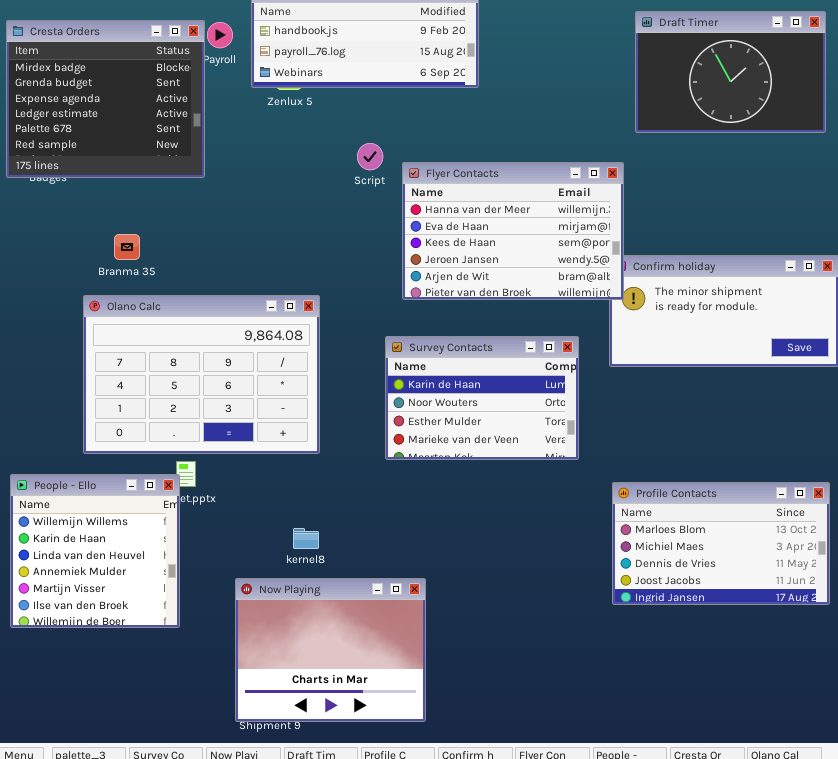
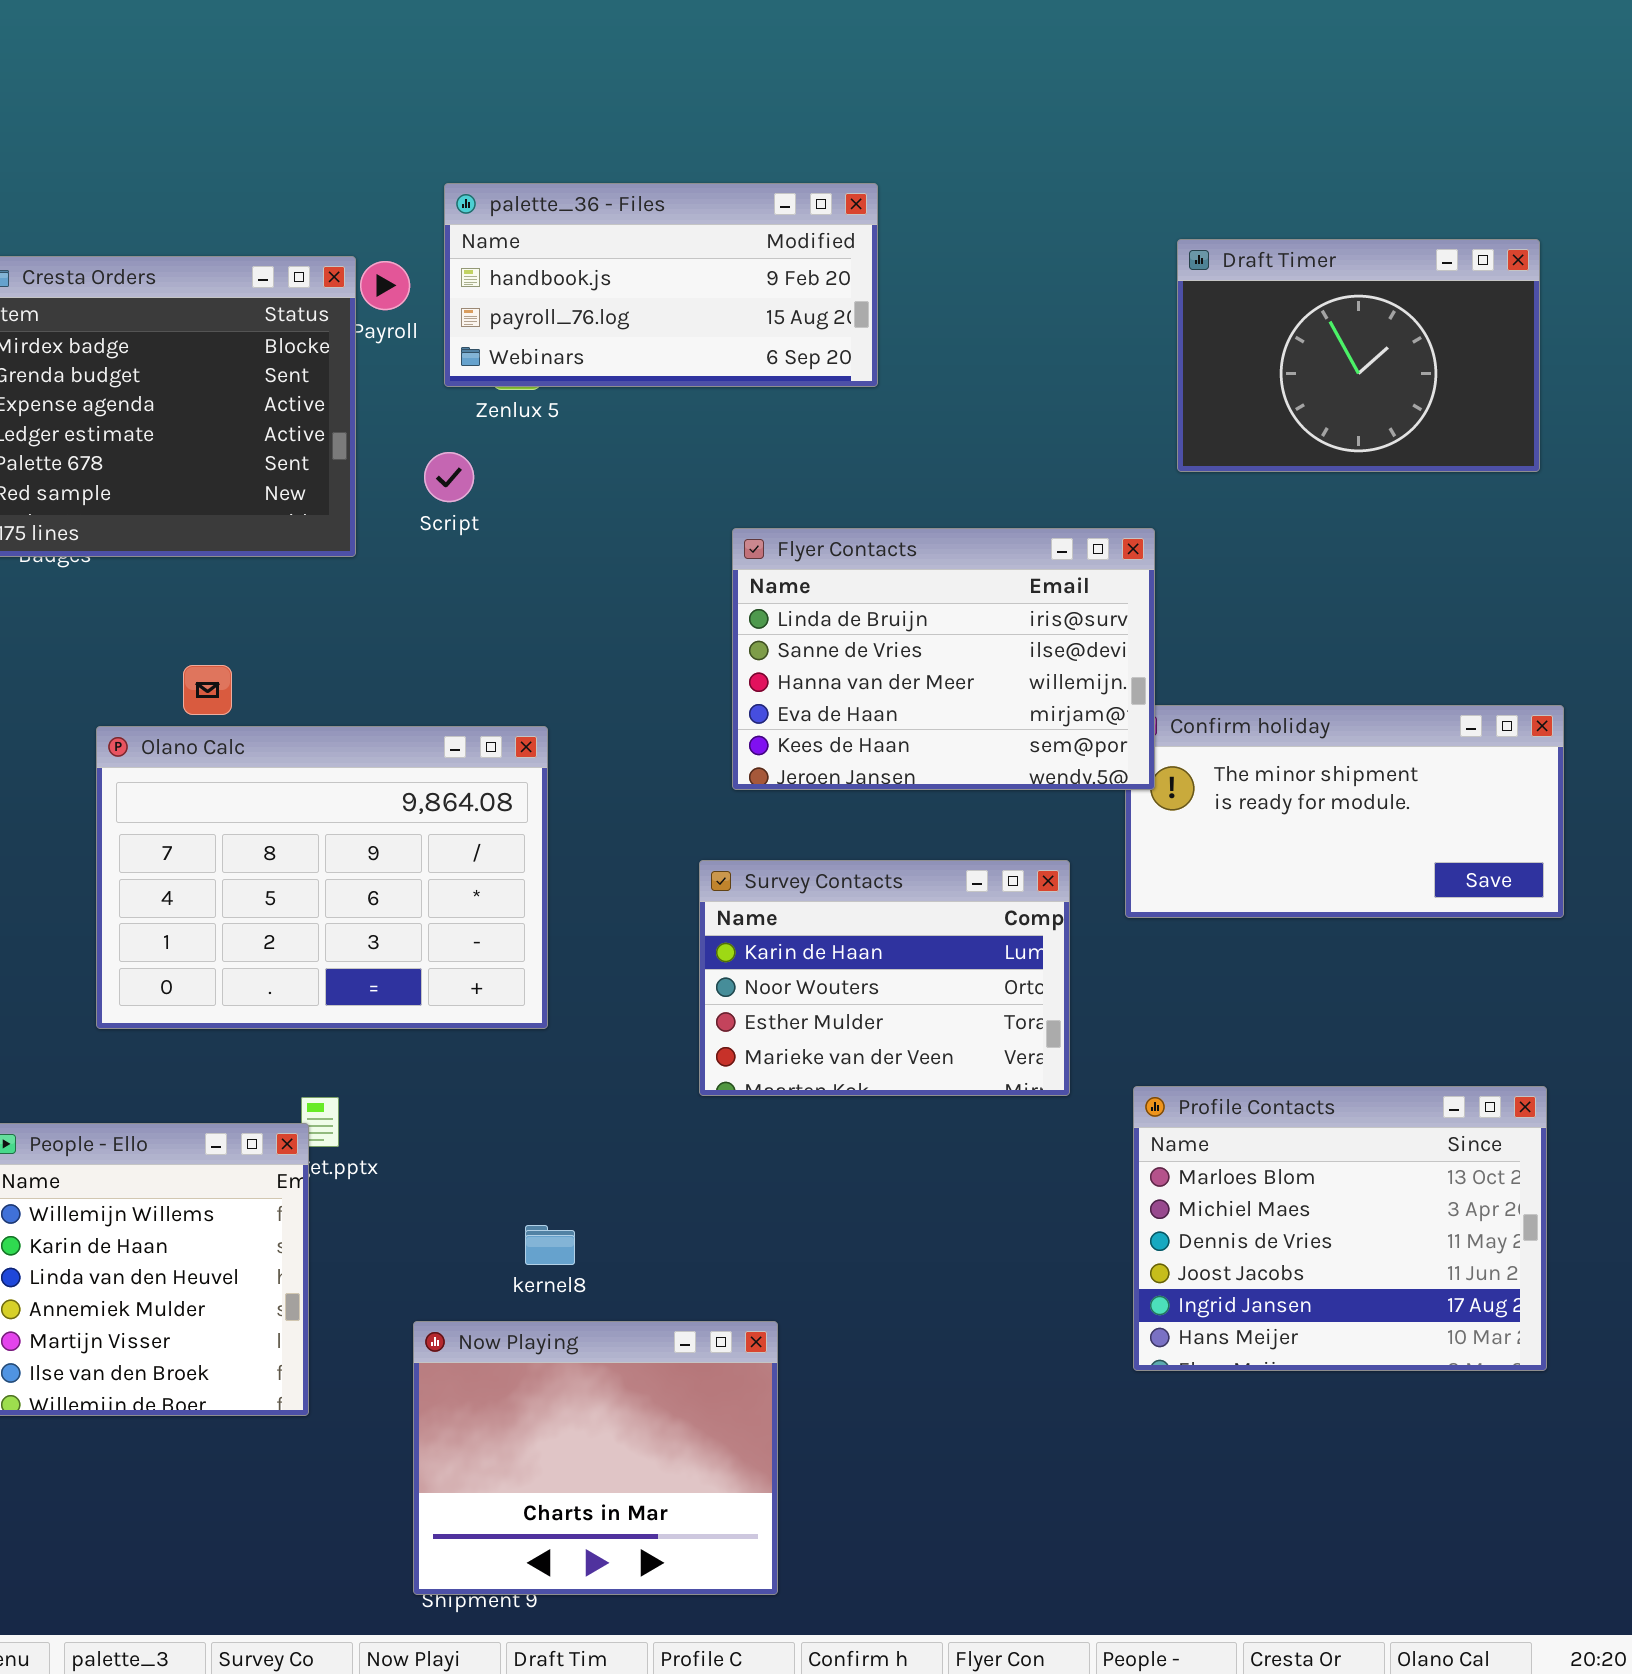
Script: [357,143,383,170] -> [424,452,474,502], moved
Flyer Contacts: [402,162,624,300] -> [732,528,1155,790], scrolled up 2 rows
Olano Calc: [83,295,320,454] -> [96,726,548,1029], moved
Profile Contacts: [612,482,830,605] -> [1133,1086,1547,1371], resized

